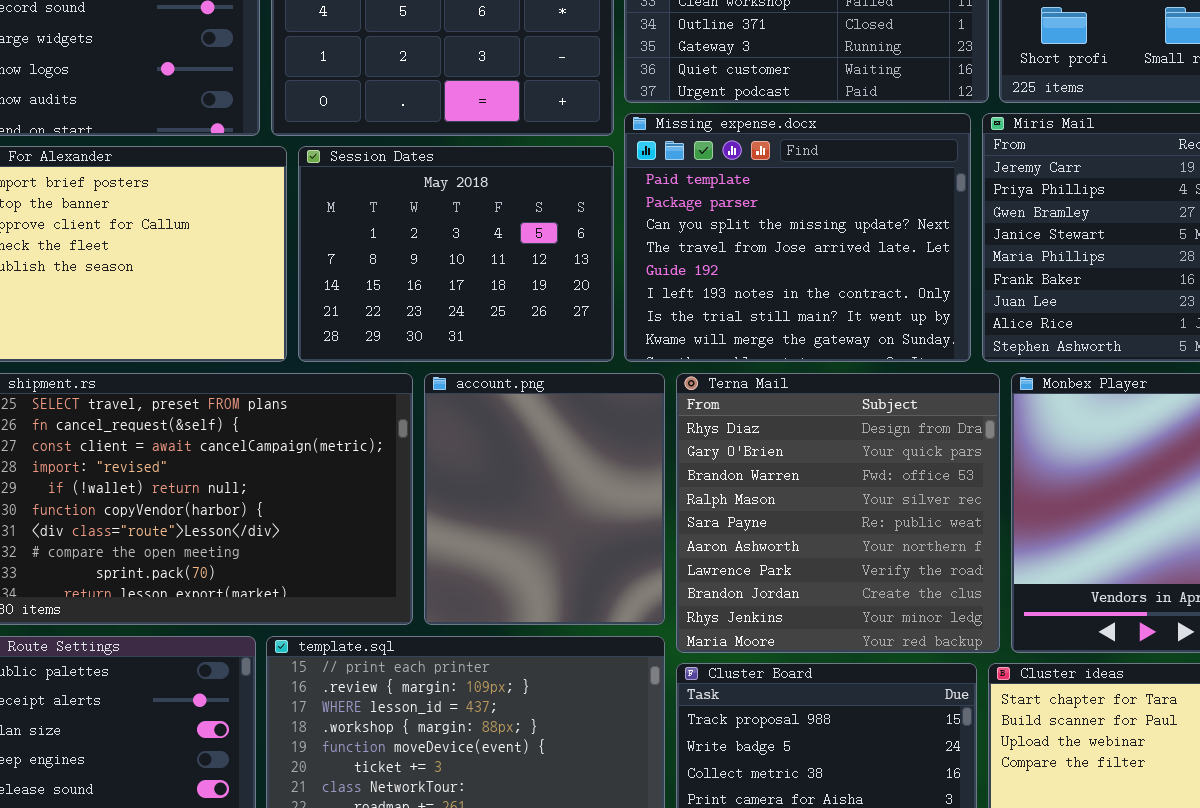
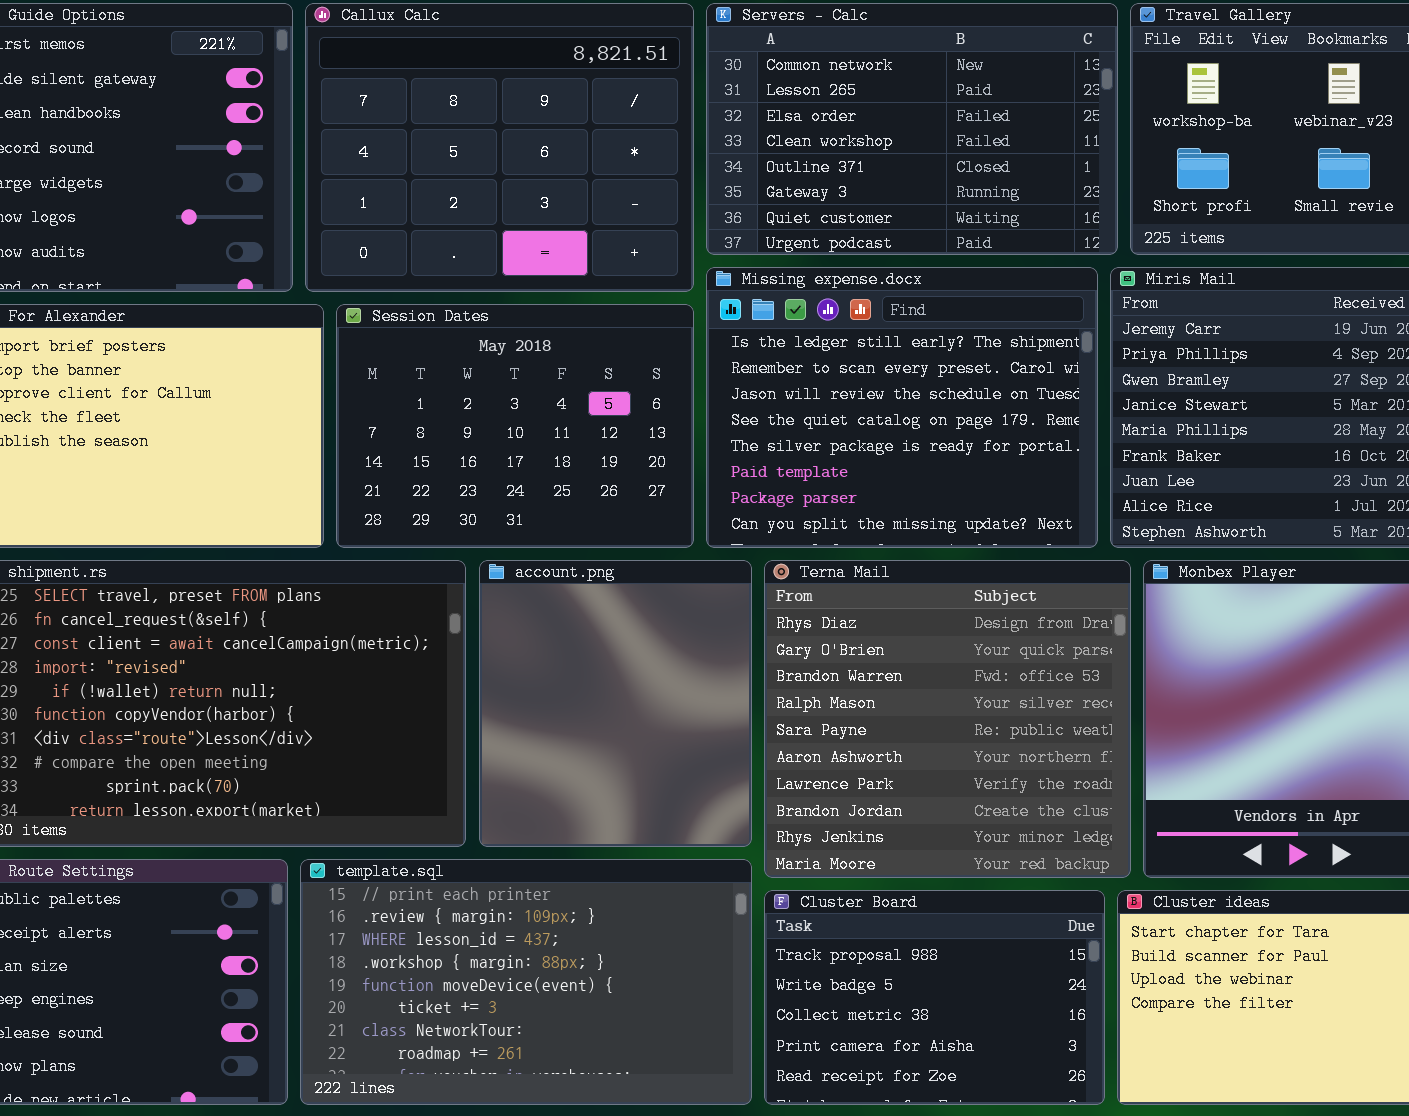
Missing expense.docx: [624,113,971,362] -> [706,267,1098,548], scrolled up 5 rows

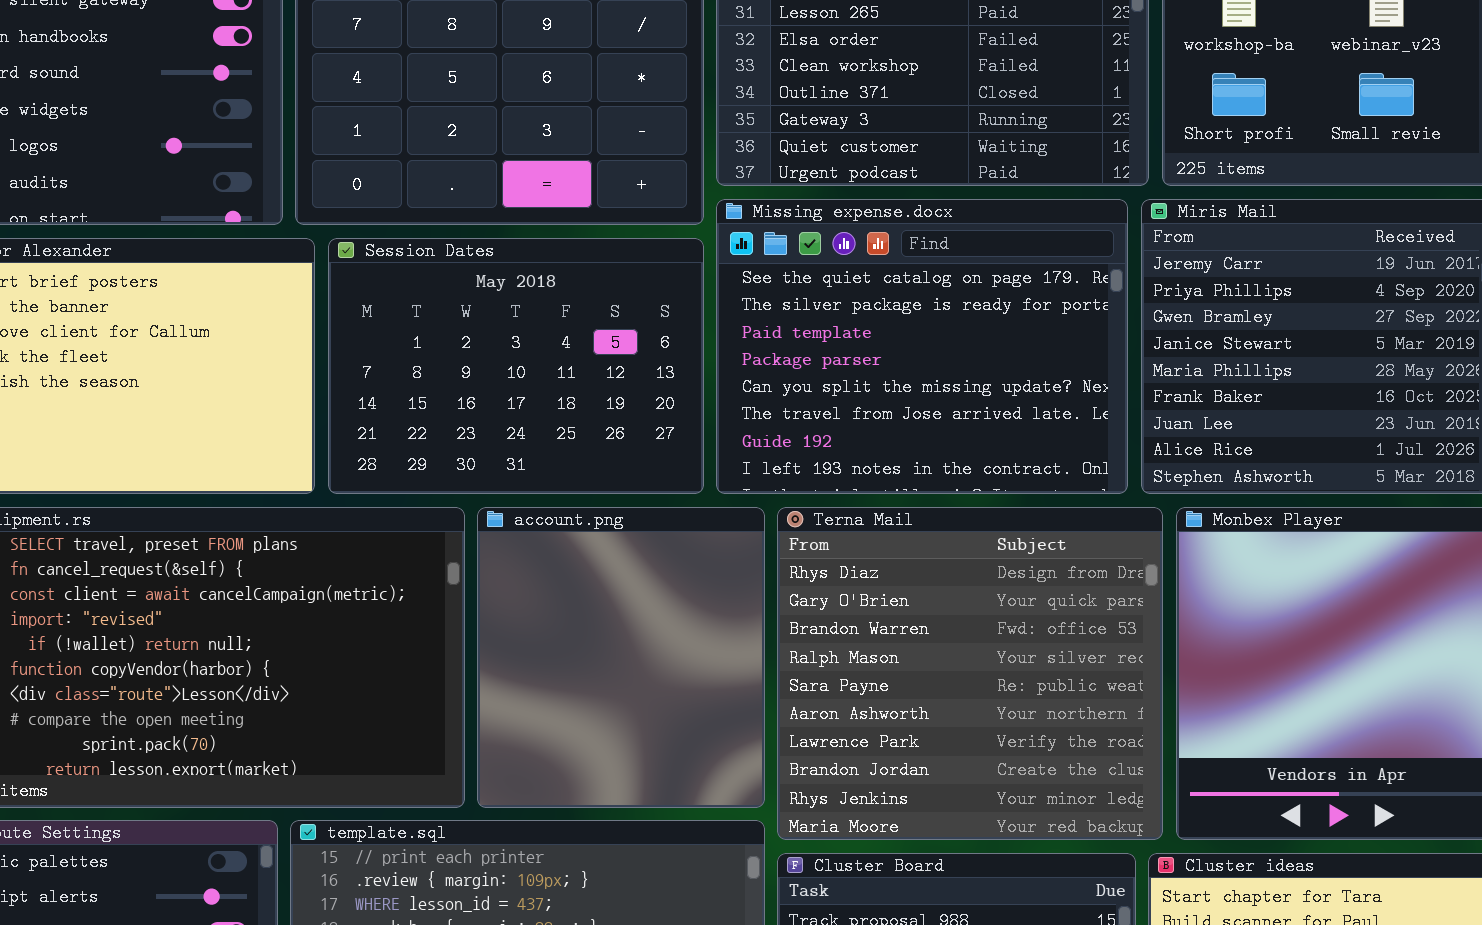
Missing expense.docx: [706,267,1098,548] -> [716,199,1128,494], scrolled down 3 rows

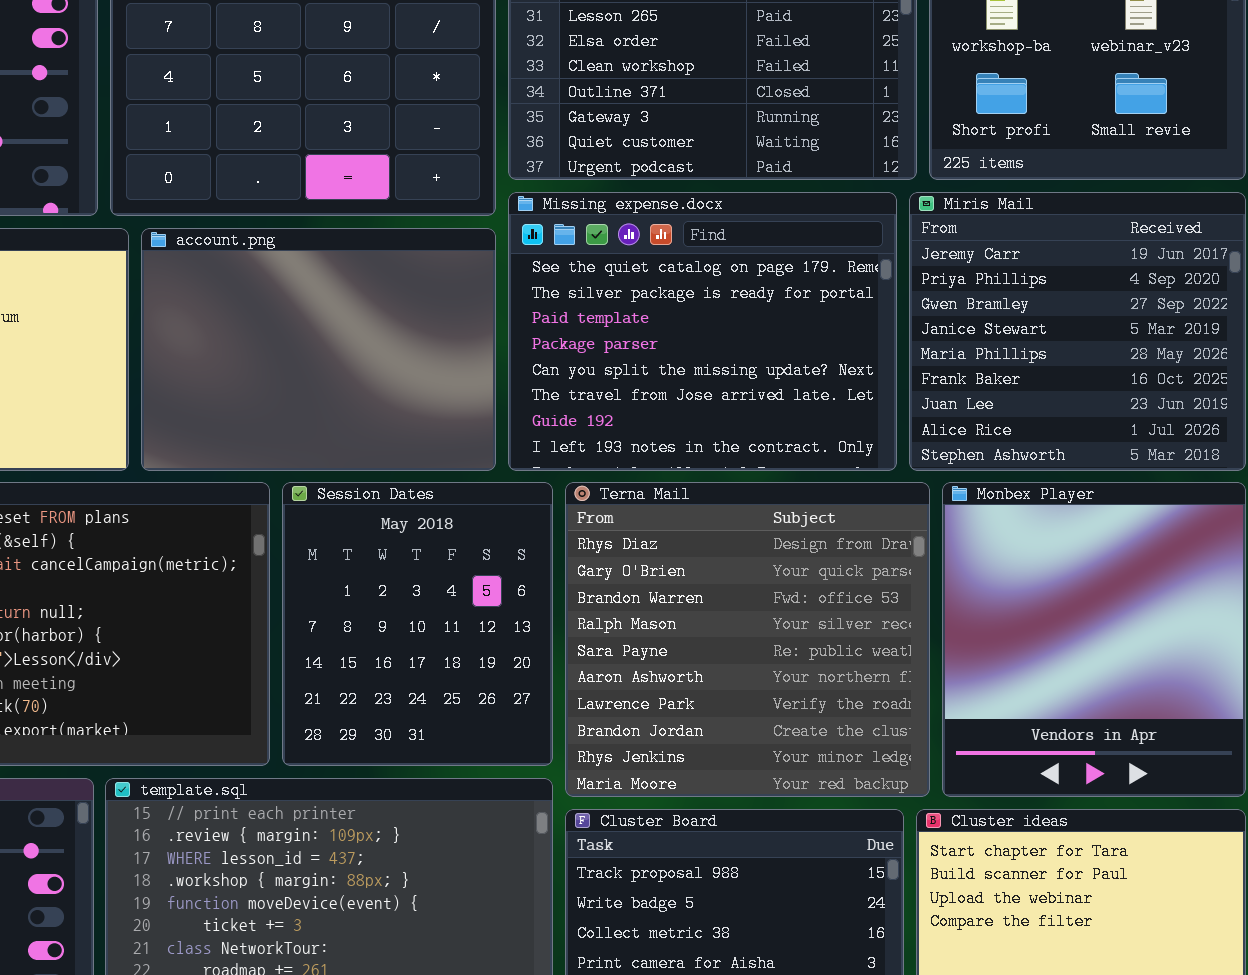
Session Dates: [328,238,704,494] -> [282,482,553,766], moved, resized
account.png: [477,507,765,808] -> [141,228,496,471], moved, resized

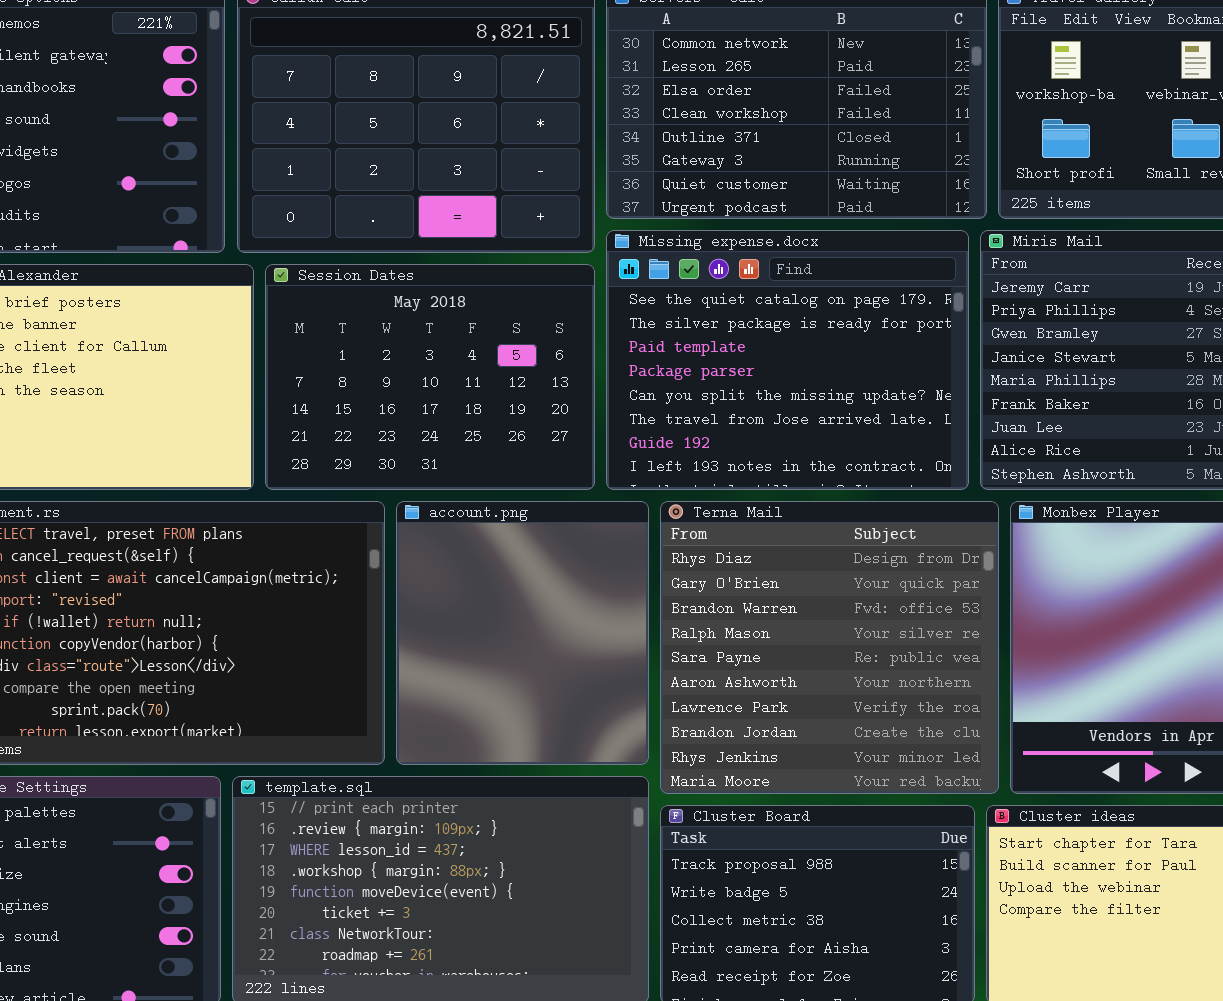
account.png: [141,228,496,471] -> [396,501,649,765], moved, resized
Session Dates: [282,482,553,766] -> [265,264,595,490], moved, resized

